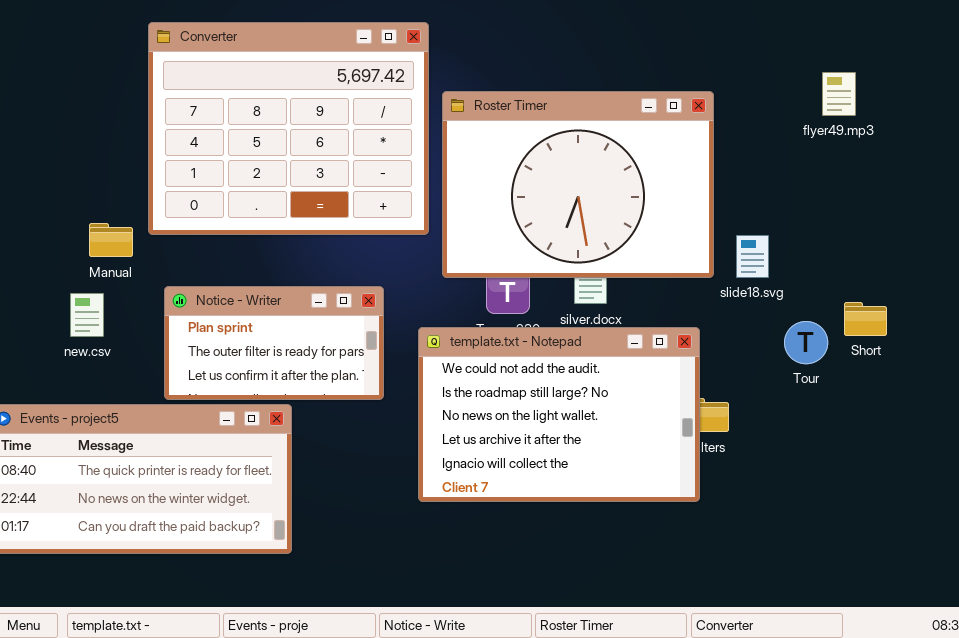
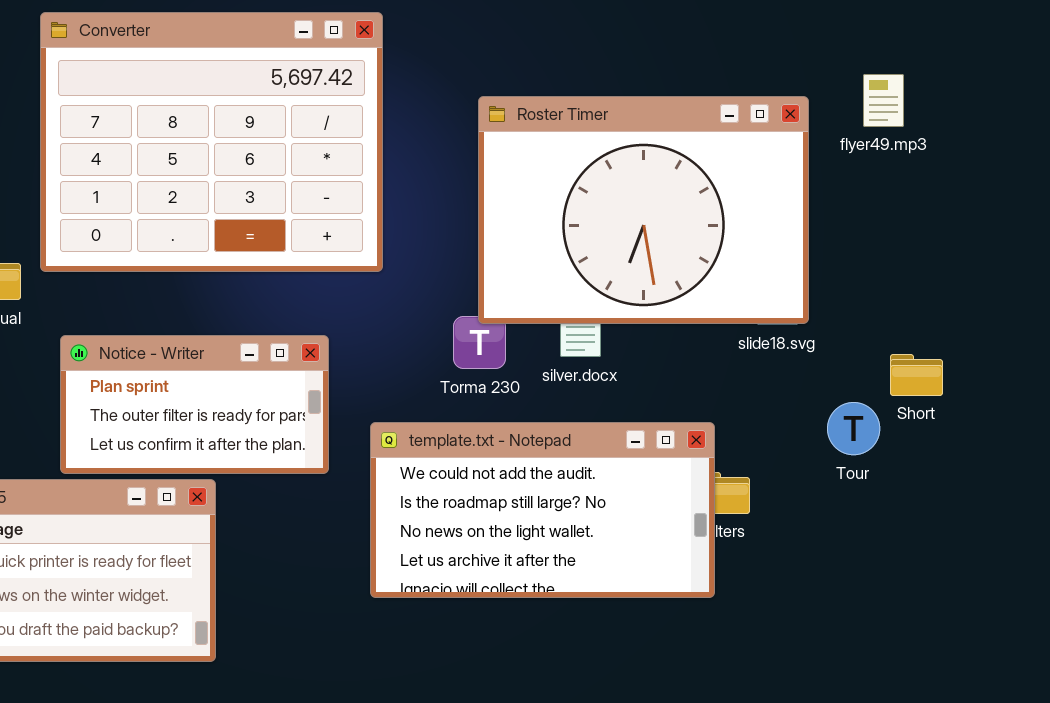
Roster Timer: [442,91,714,278] -> [478,96,809,324], moved
Tour: [784,321,828,364] -> [827,402,880,455], moved
template.txt - Notepad: [418,327,700,502] -> [370,422,715,598], resized

